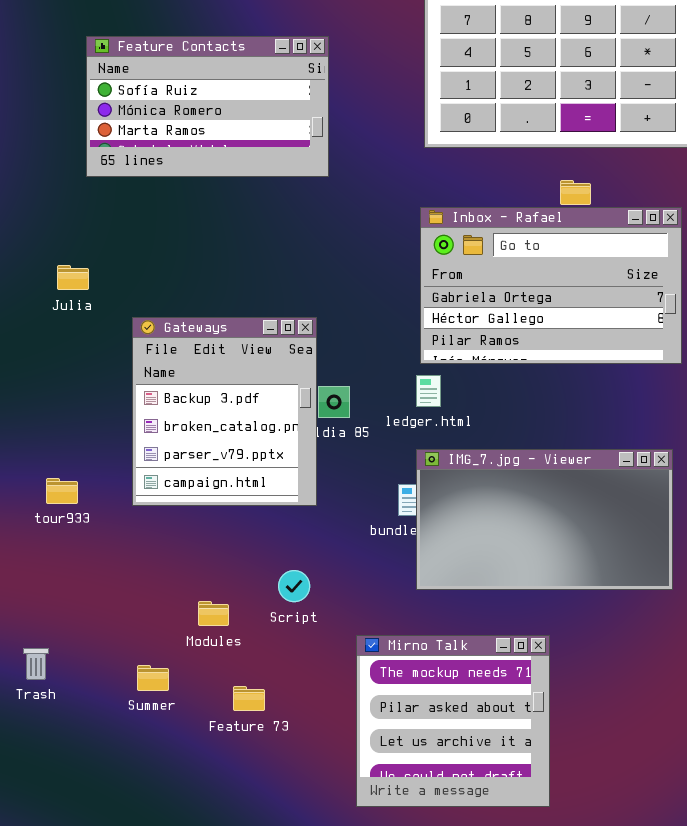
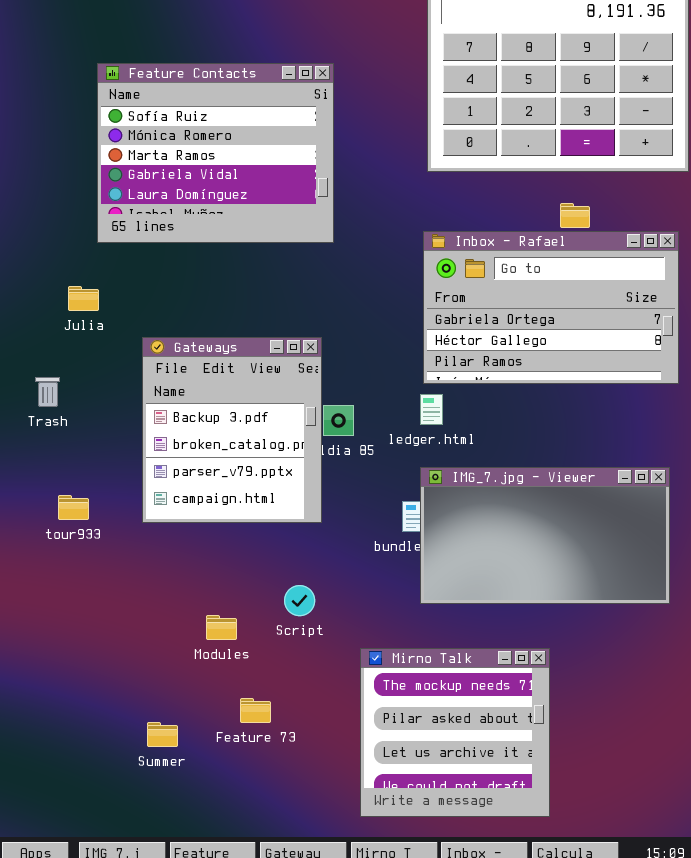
Feature Contacts: [86,36,329,177] -> [97,63,334,243], resized
Trash: [23,648,49,680] -> [35,377,60,407], moved
Summer: [137,665,169,691] -> [147,722,178,747], moved

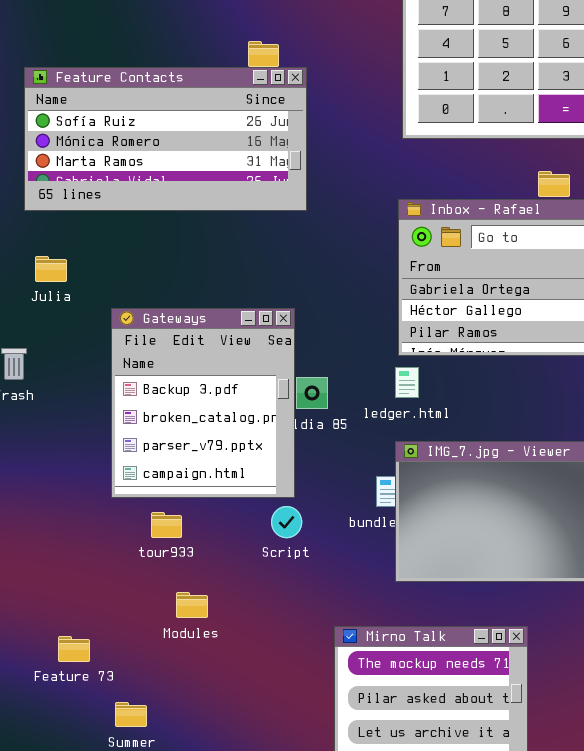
Feature Contacts: [97,63,334,243] -> [24,67,307,211], resized
tour933: [58,495,89,520] -> [151,512,182,538], moved
Script: [284,585,315,616] -> [271,506,302,538], moved
Feature 73: [240,698,271,723] -> [58,636,90,662], moved

